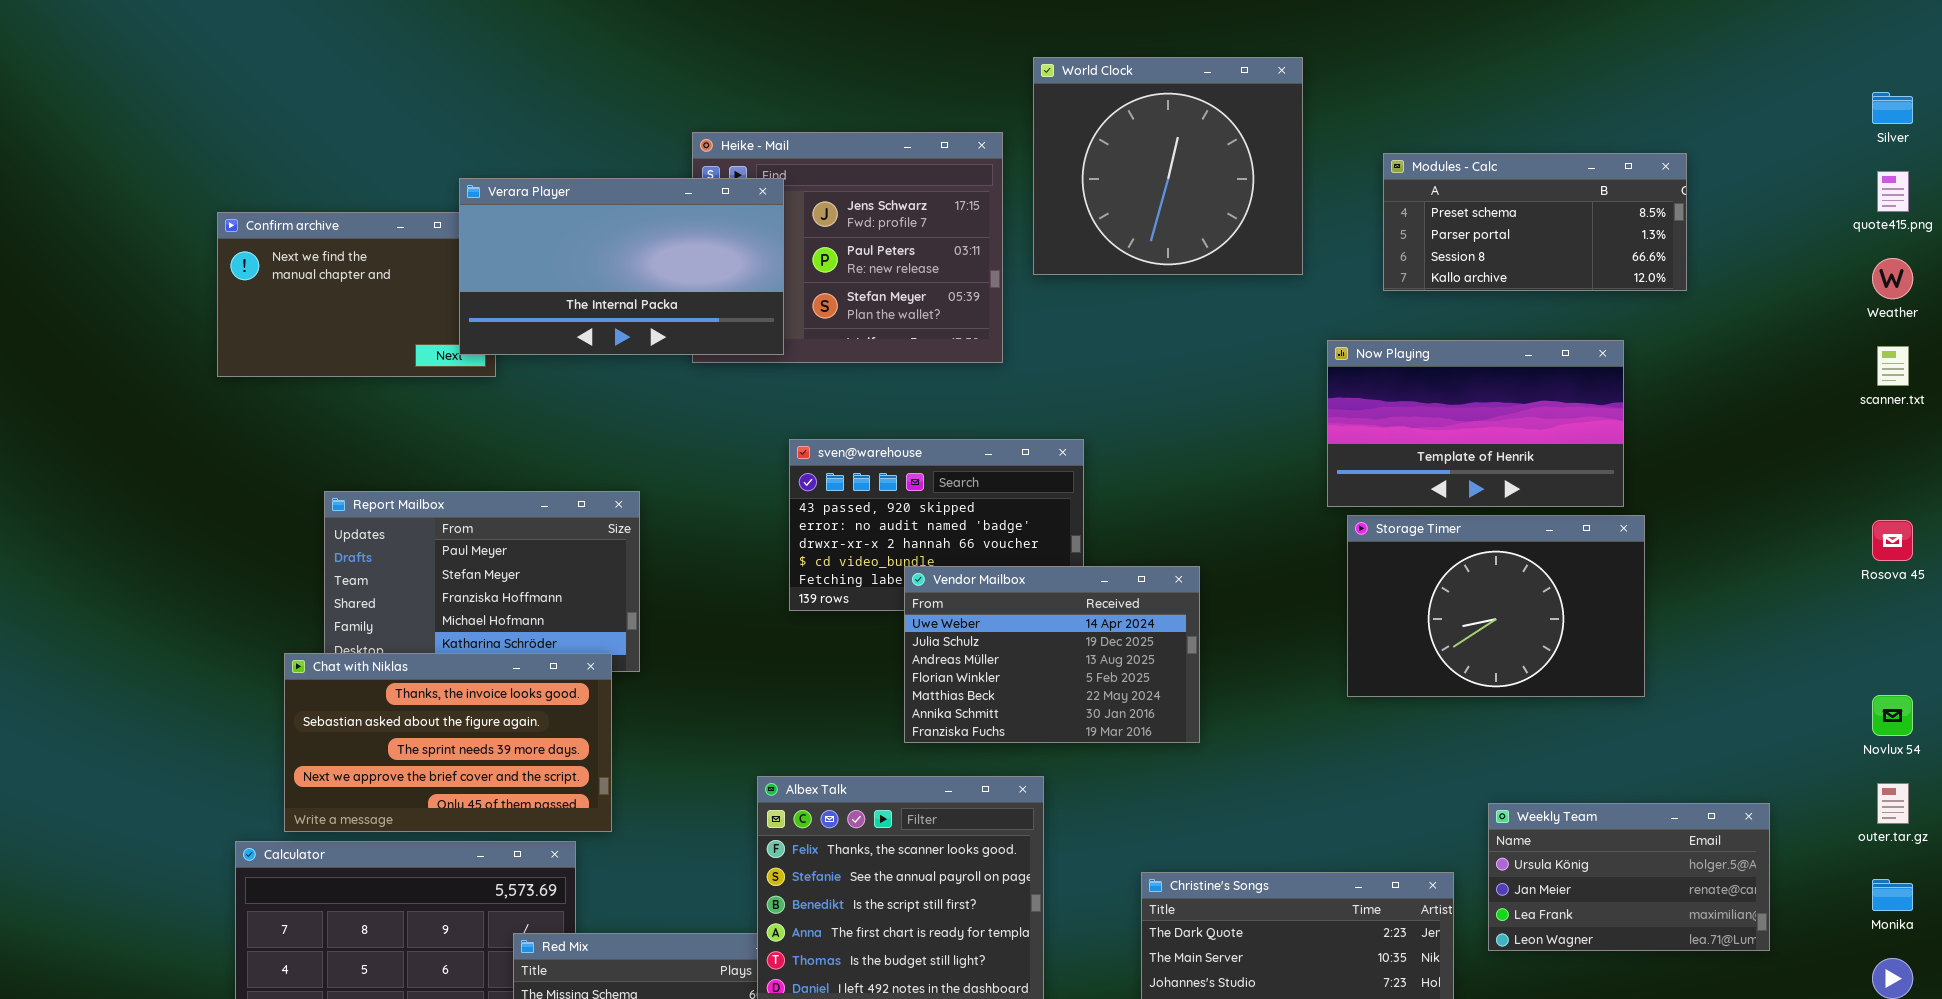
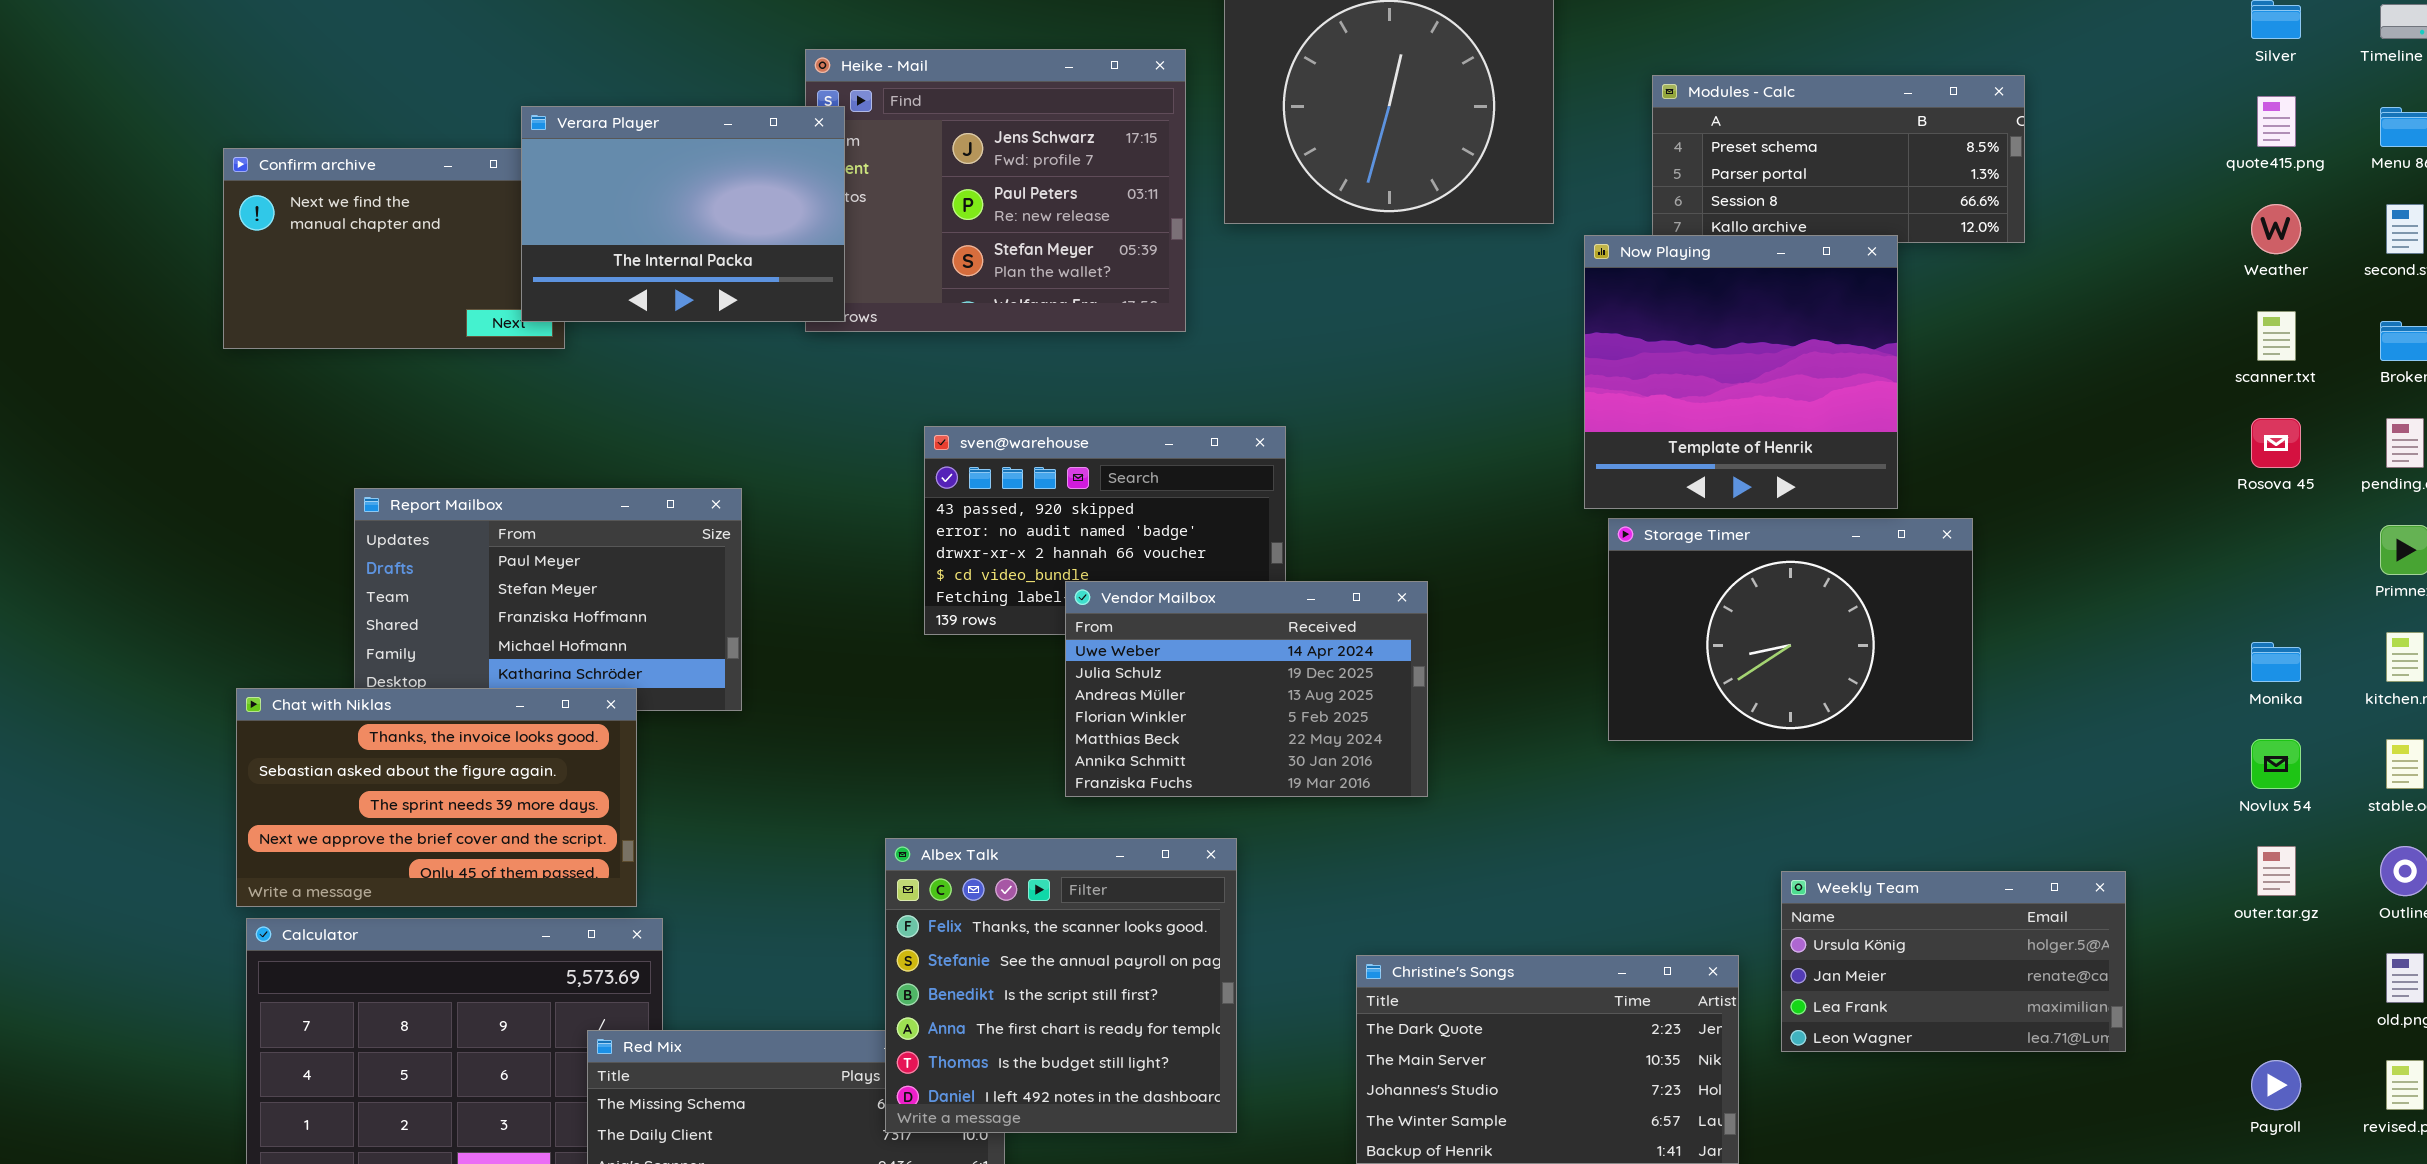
Verara Player: [459,178,784,355] -> [521,106,845,322], resized
Now Playing: [1327,340,1624,507] -> [1584,235,1898,509], resized
Rosova 45: [1872,520,1913,561] -> [2251,418,2301,468], moved
Chat with Niklas: [284,653,612,832] -> [236,688,637,907], moved
Monika: [1872,879,1913,911] -> [2251,642,2301,682], moved

